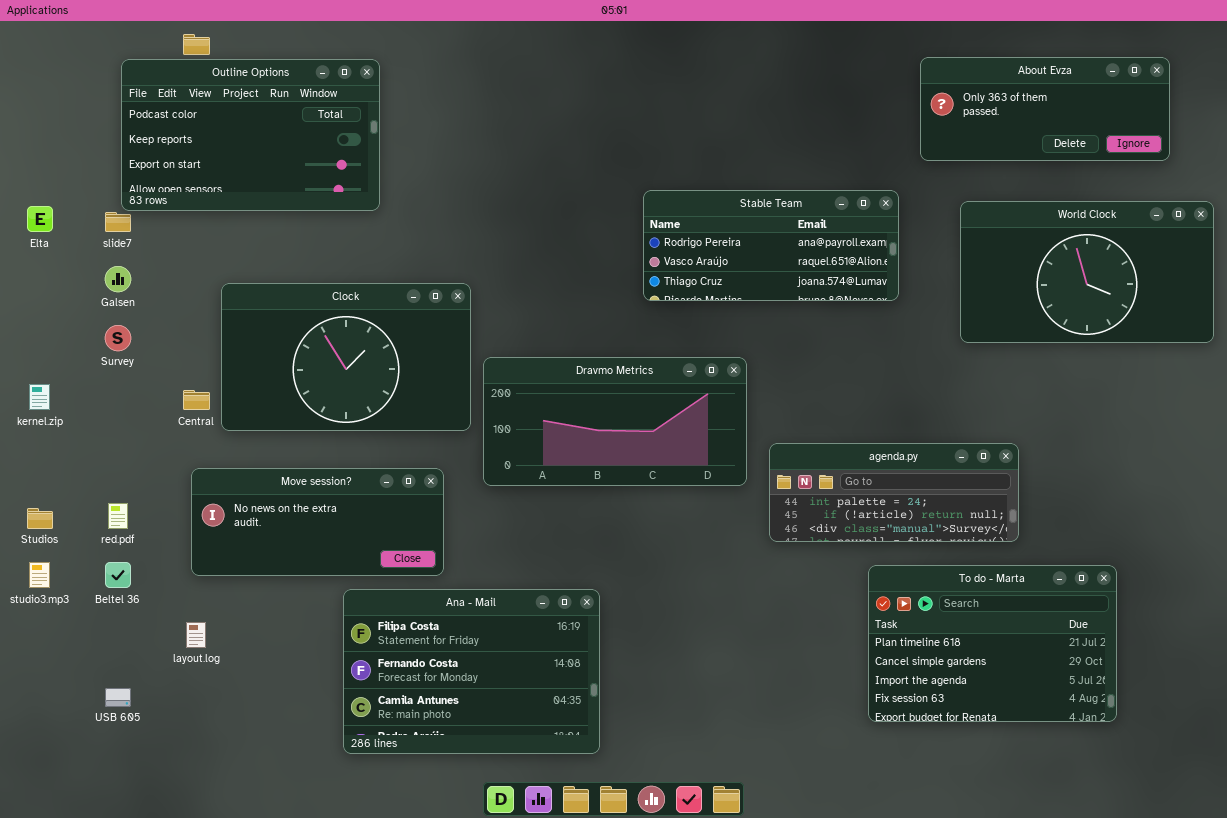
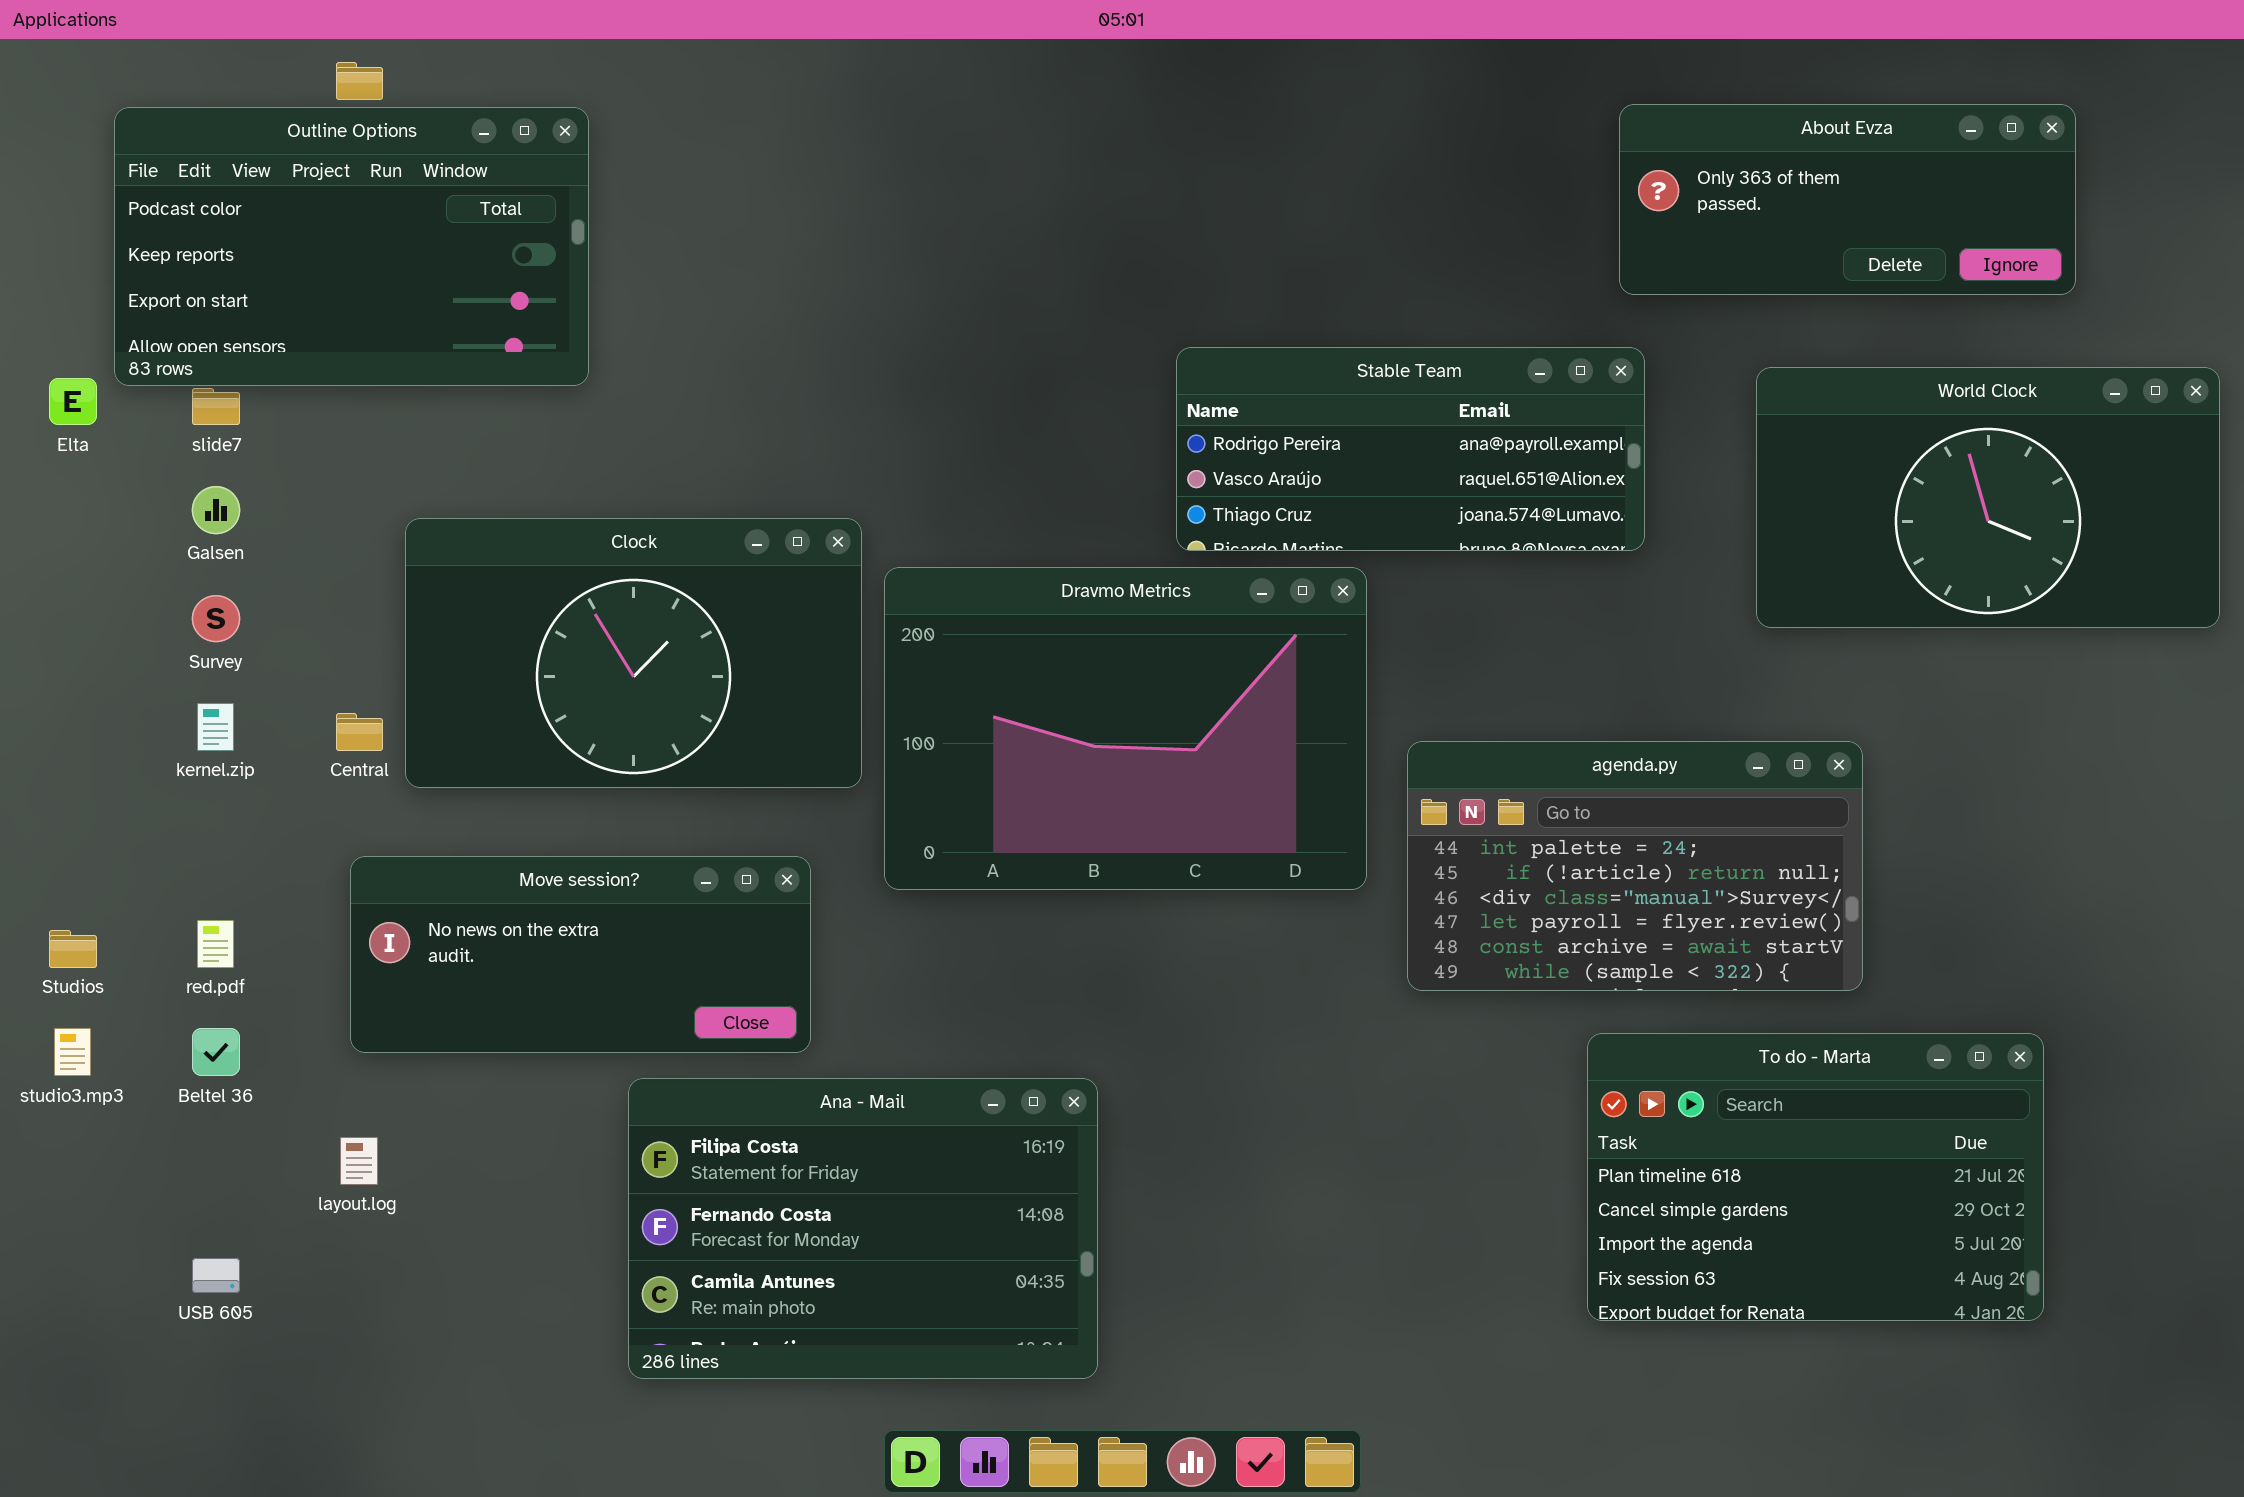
About Evza: [920,57,1170,161] -> [1619,104,2076,295], moved
Outline Options: [121,59,380,211] -> [114,107,589,386], moved
Dravmo Metrics: [483,357,747,486] -> [884,567,1367,890], resized
kernel.zip: [29,384,50,410] -> [197,703,234,751], moved
agenda.py: [769,443,1019,542] -> [1407,741,1863,991], resized

